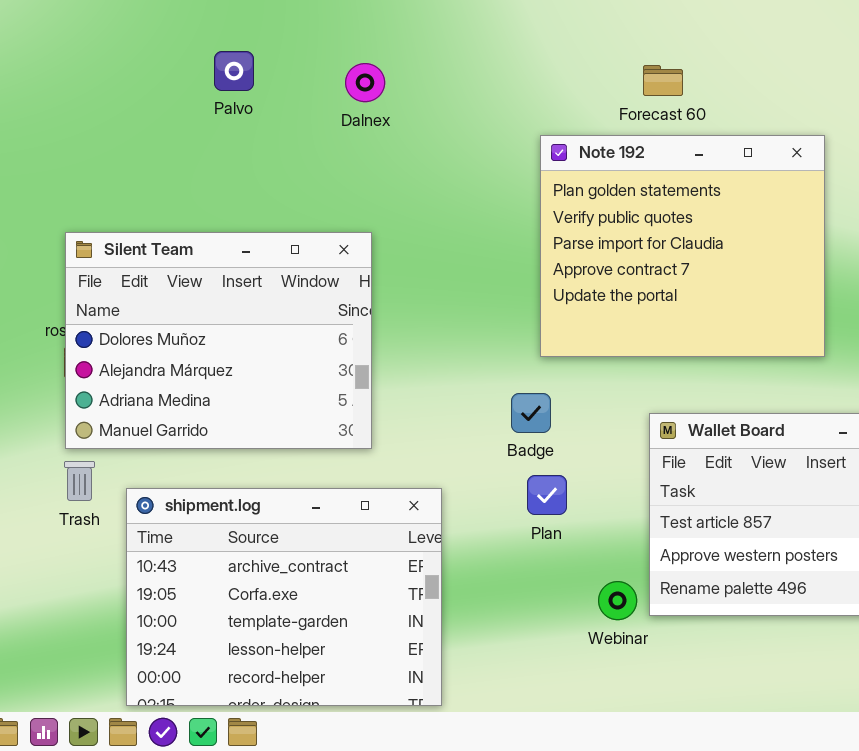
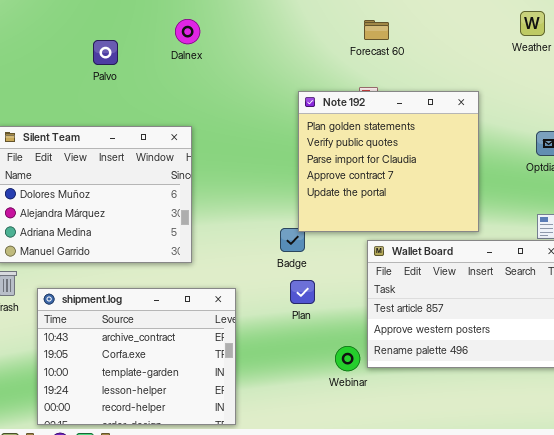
Palvo: [214,51,254,91] -> [93,40,118,65], moved
Note 192: [540,135,825,357] -> [298,91,479,232], moved

